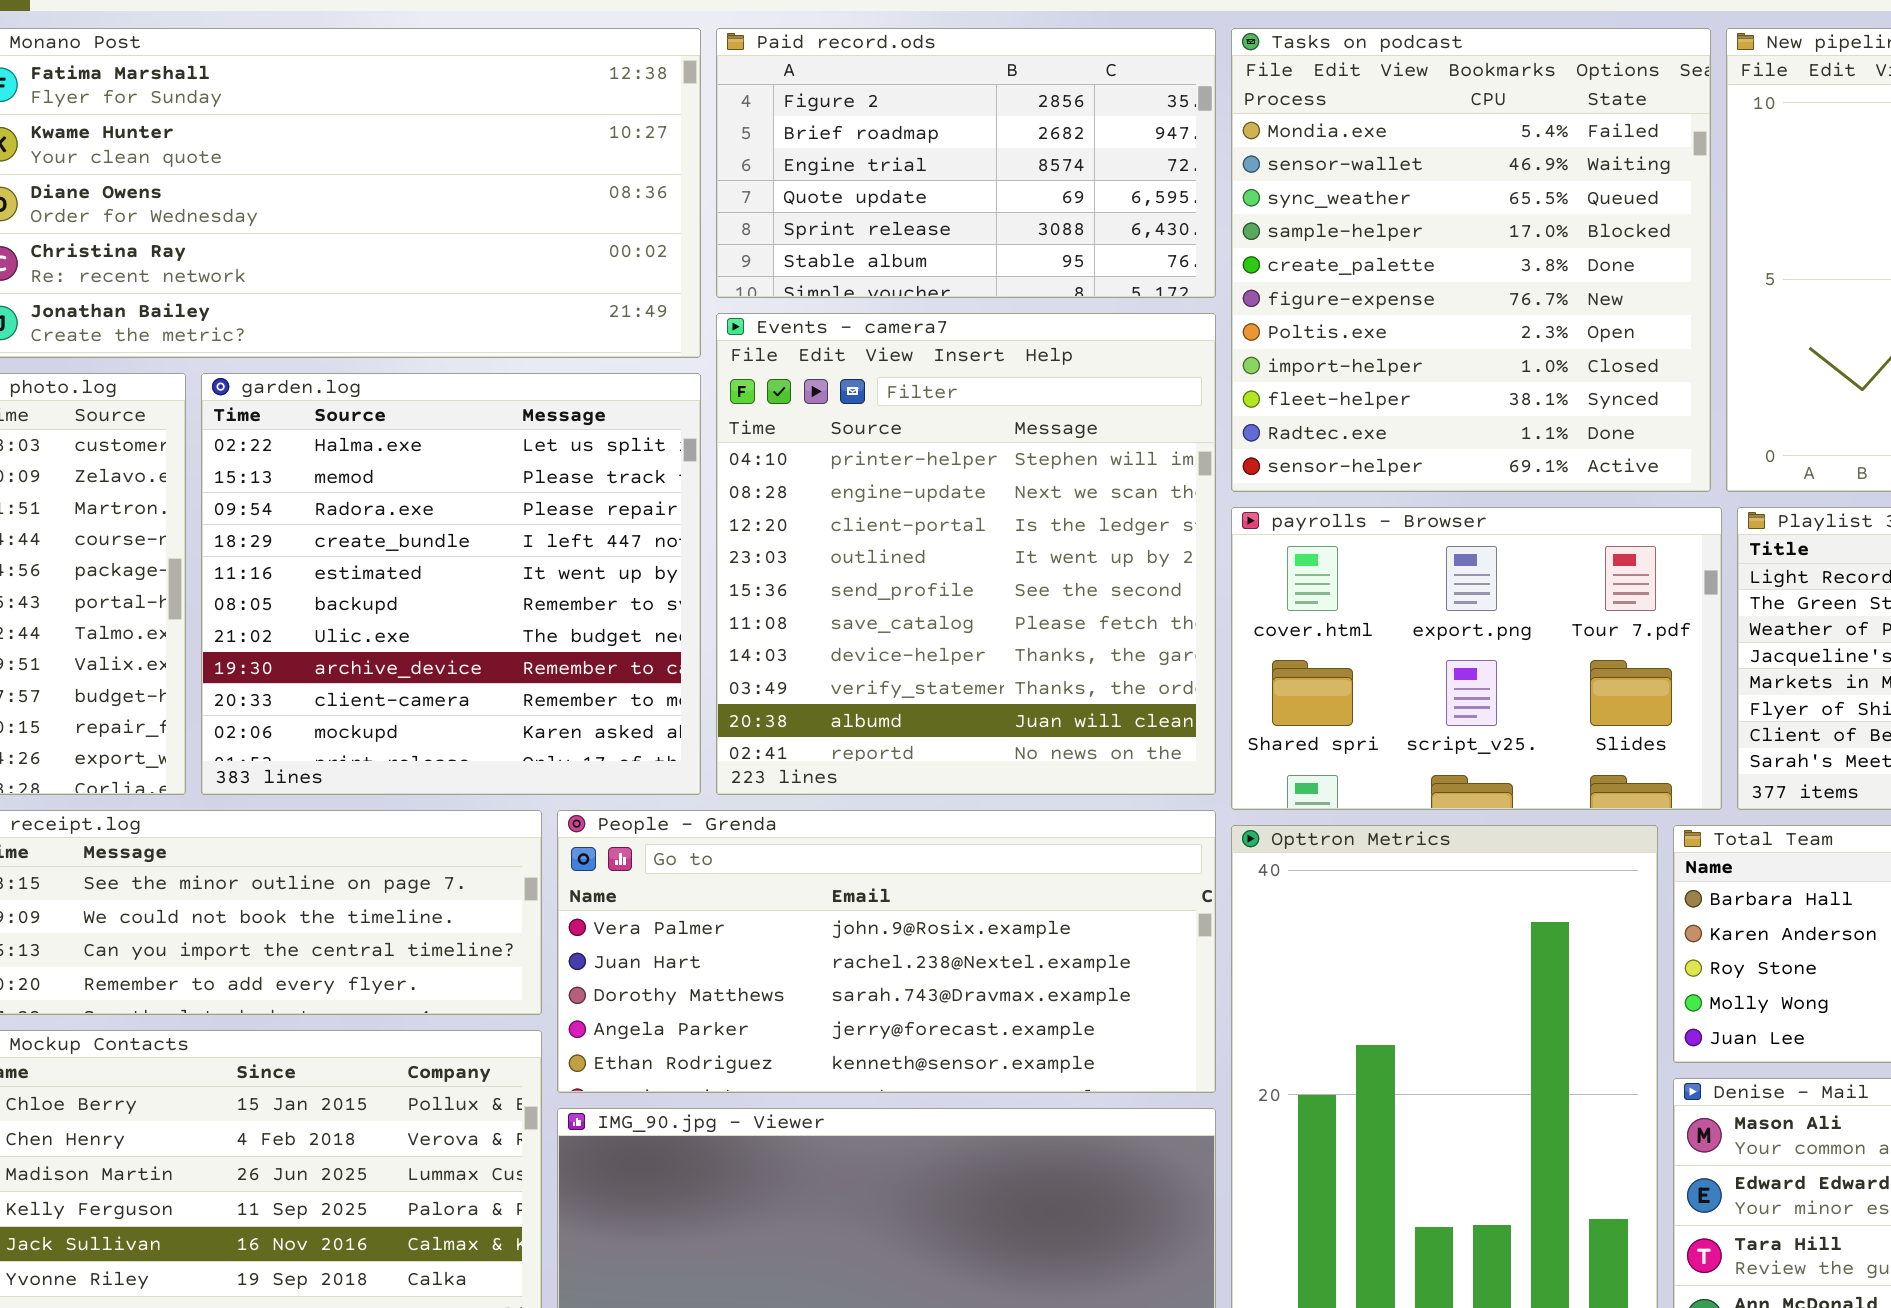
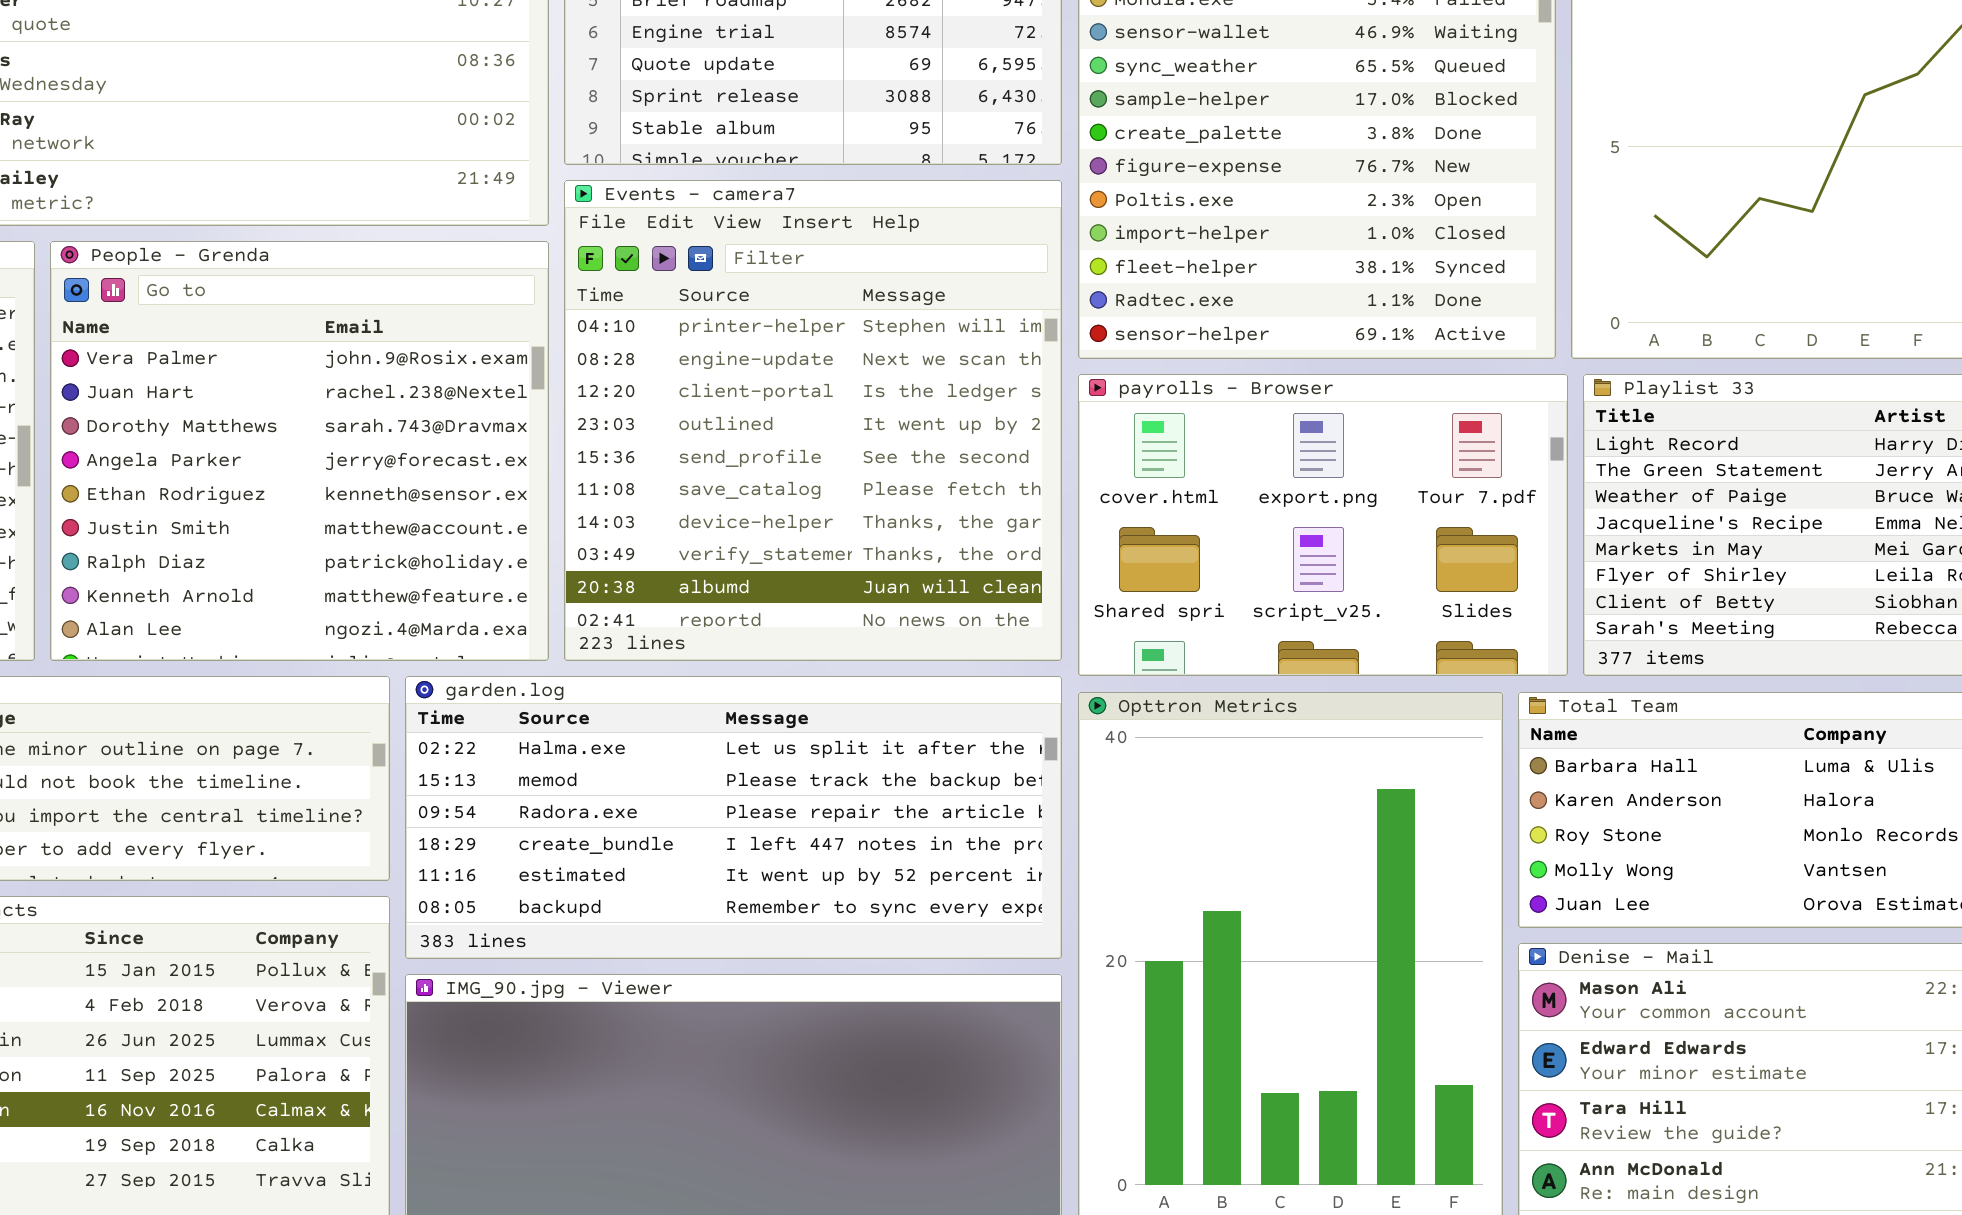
garden.log: [201,373,701,795] -> [405,676,1062,959], moved, resized
People - Grenda: [557,810,1216,1093] -> [50,241,549,661], moved, resized

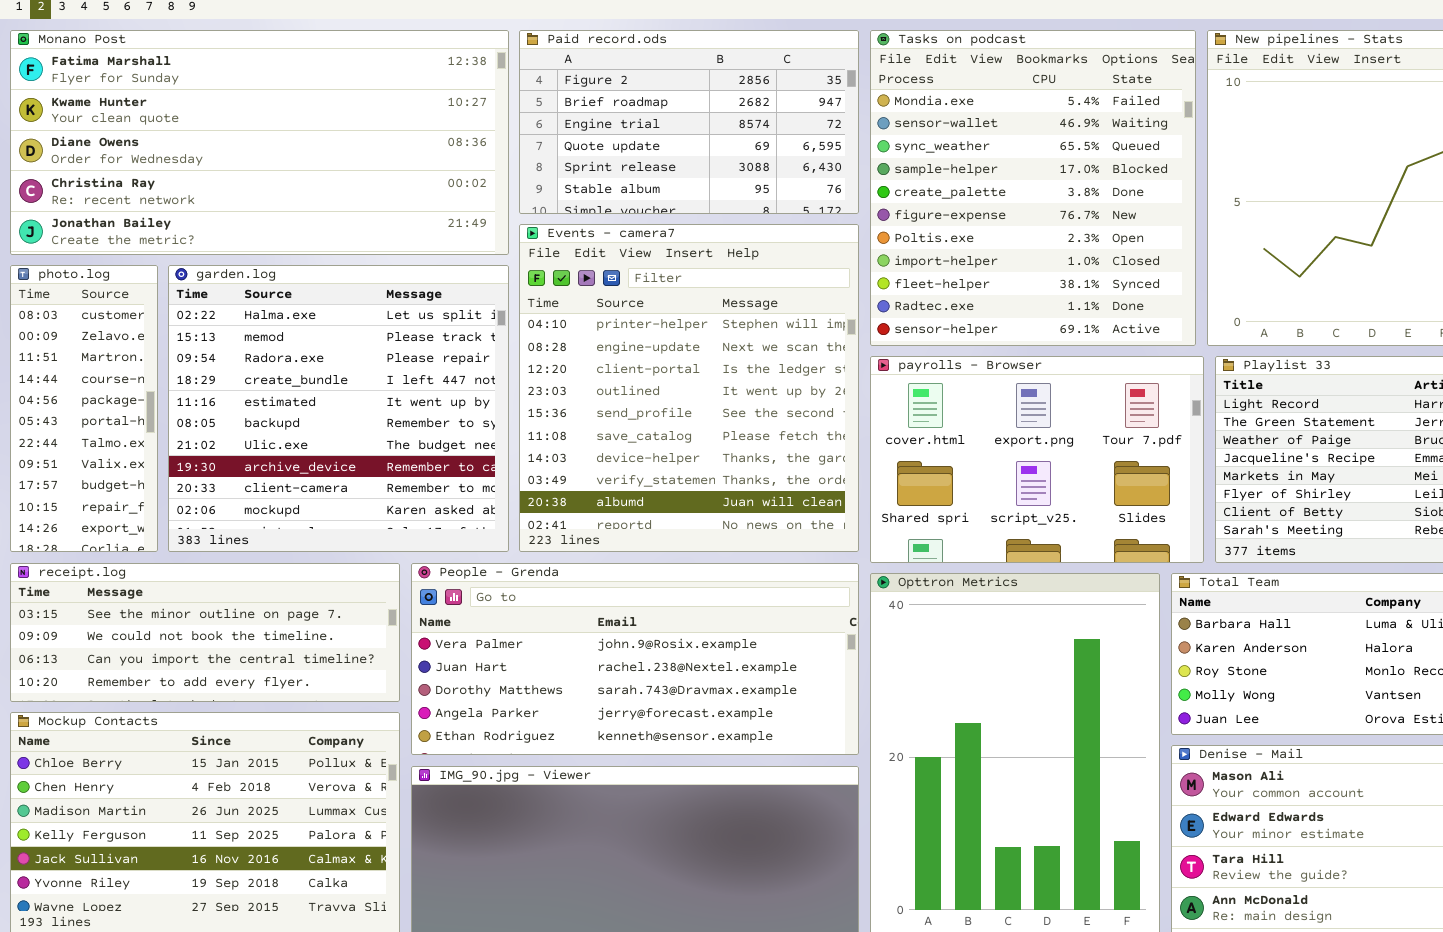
People - Grenda: [50,241,549,661] -> [411,563,859,755], moved, resized
garden.log: [405,676,1062,959] -> [168,265,509,552], moved, resized

